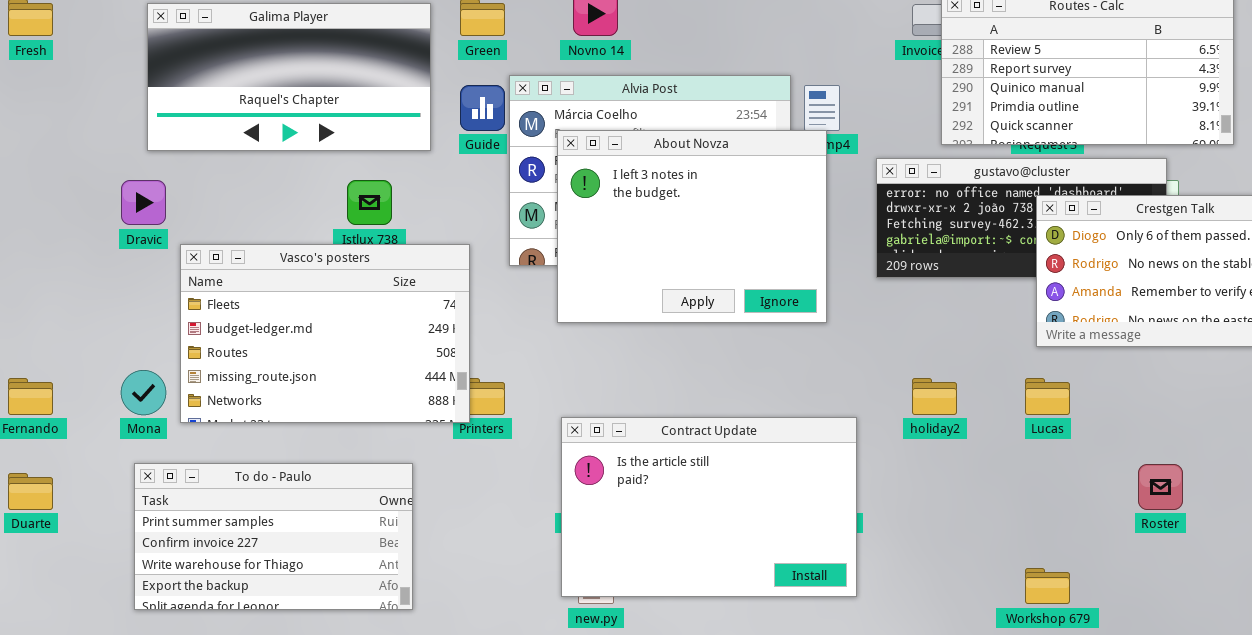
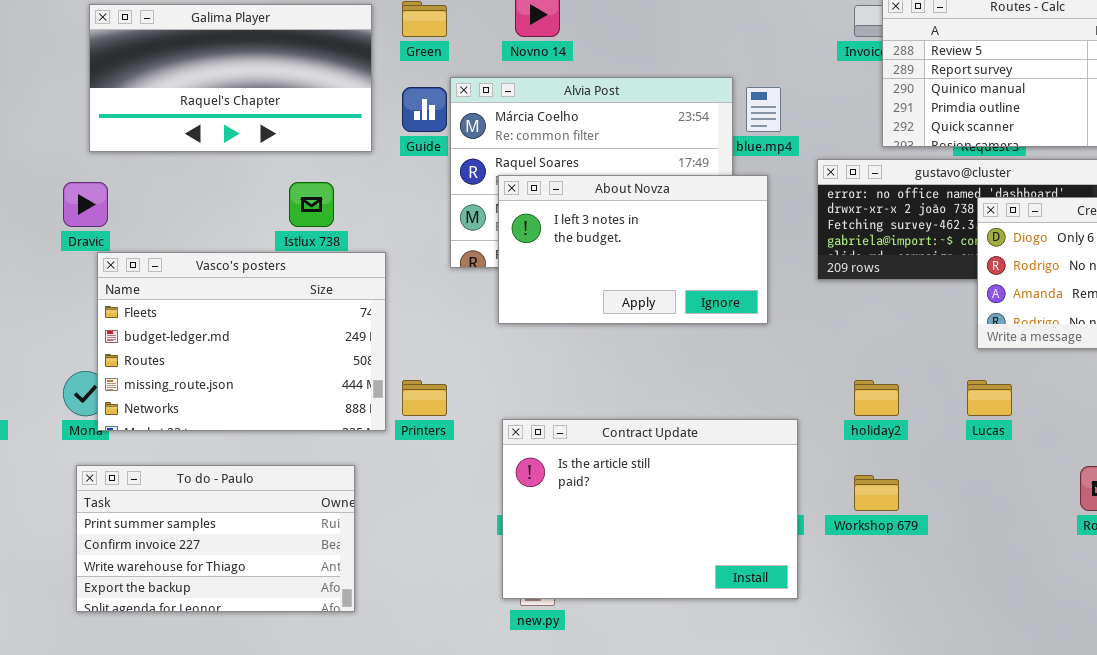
About Novza: [557,130,827,323] -> [498,175,768,324], resized
Vasco's posters: [180,244,470,423] -> [97,252,386,431], moved
Workshop 679: [1025,568,1070,604] -> [854,475,899,511], moved

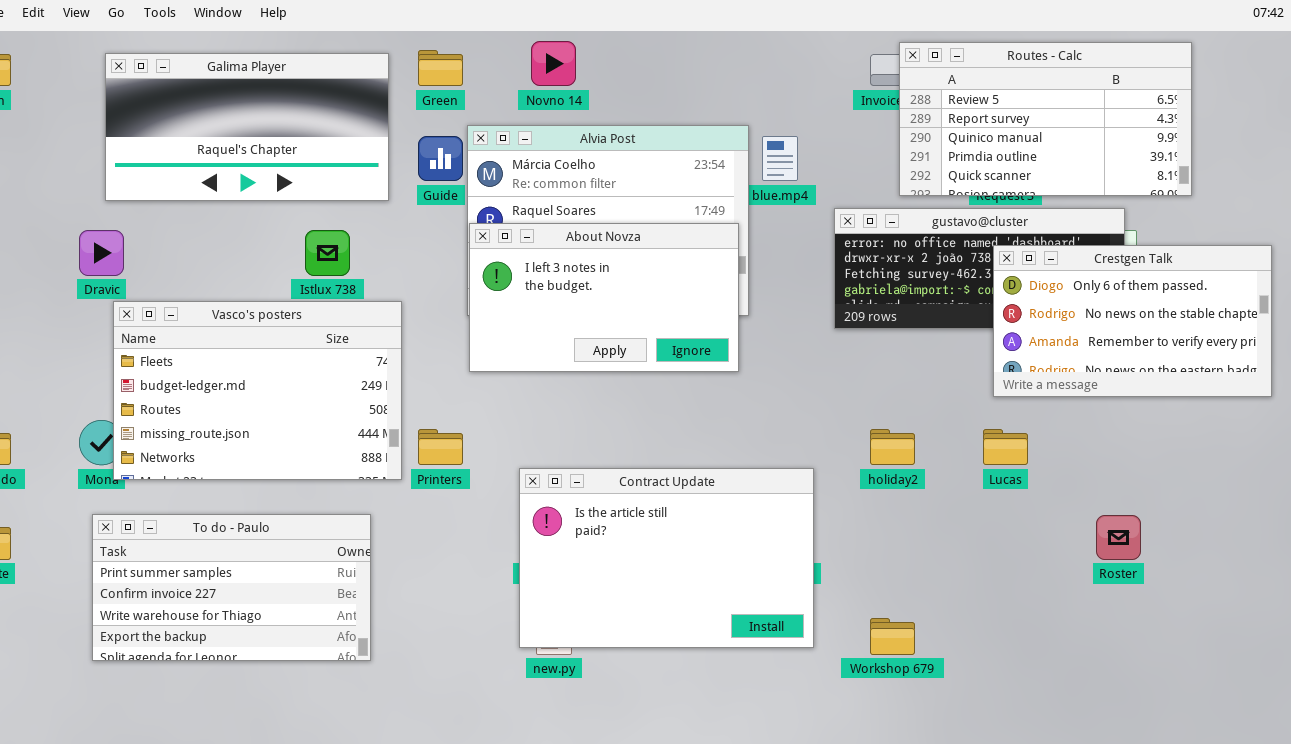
About Novza: [498,175,768,324] -> [469,223,739,372], moved
Workshop 679: [854,475,899,511] -> [870,618,915,655], moved

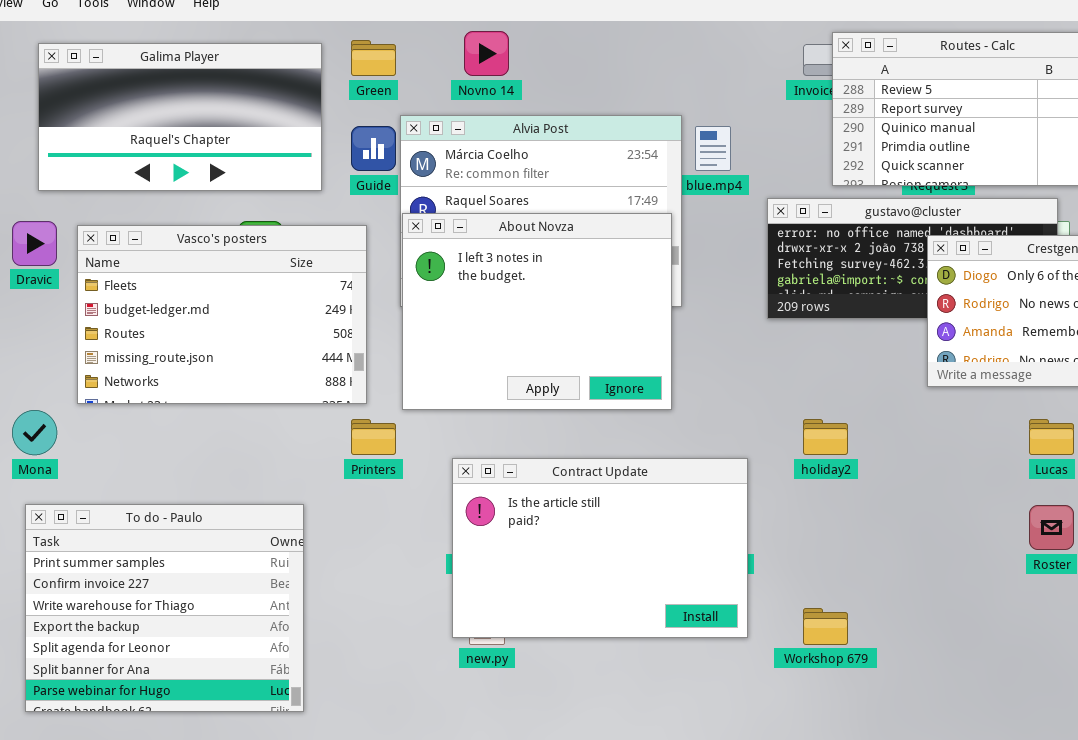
About Novza: [469,223,739,372] -> [402,213,672,410], resized
Vasco's posters: [113,301,402,480] -> [77,225,367,404], moved
Lucas: [983,429,1028,465] -> [1029,419,1074,455], moved
To do - Paulo: [92,514,371,661] -> [25,504,304,712], resized

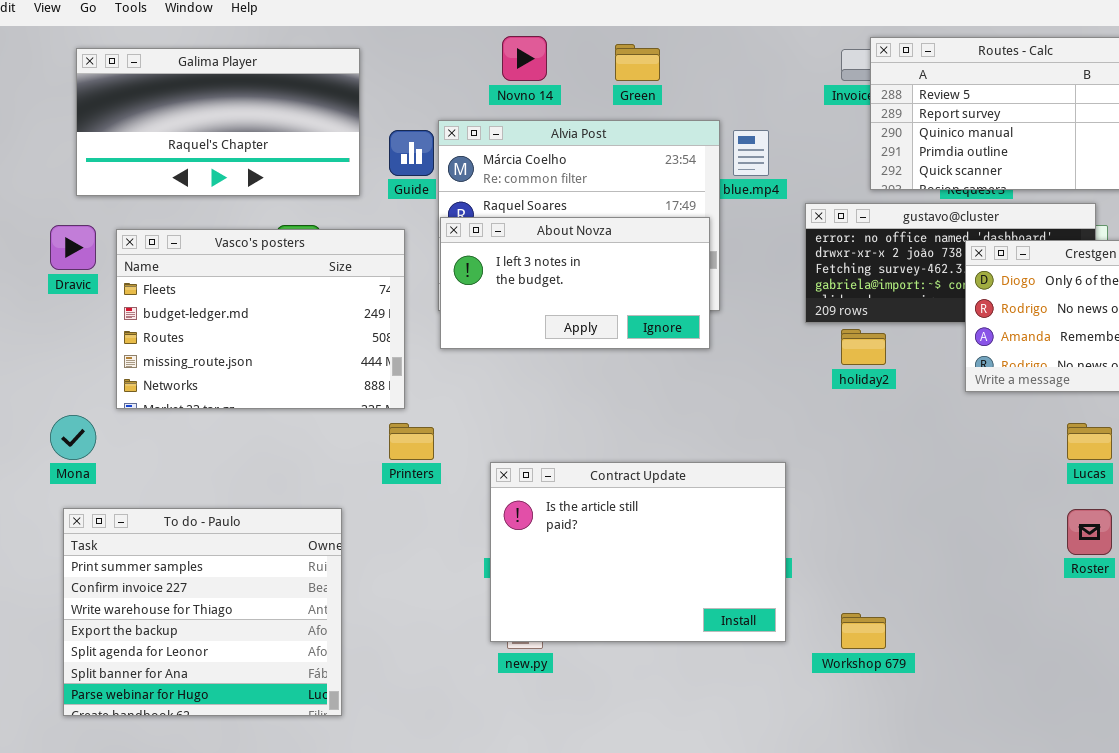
Green: [351,40,396,76] -> [615,44,660,81], moved
About Novza: [402,213,672,410] -> [440,217,710,349], resized
holiday2: [803,419,848,455] -> [841,329,886,365], moved

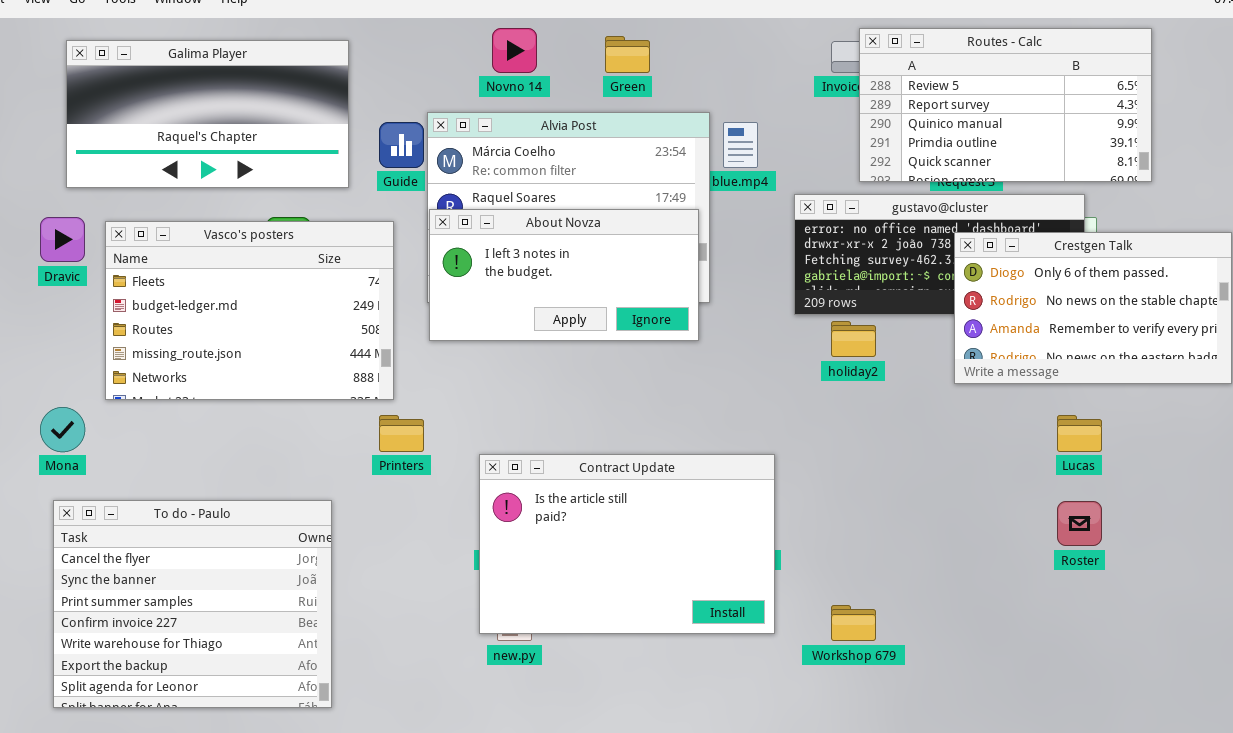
To do - Paulo: [63,508,342,716] -> [53,500,332,708], scrolled up 2 rows

